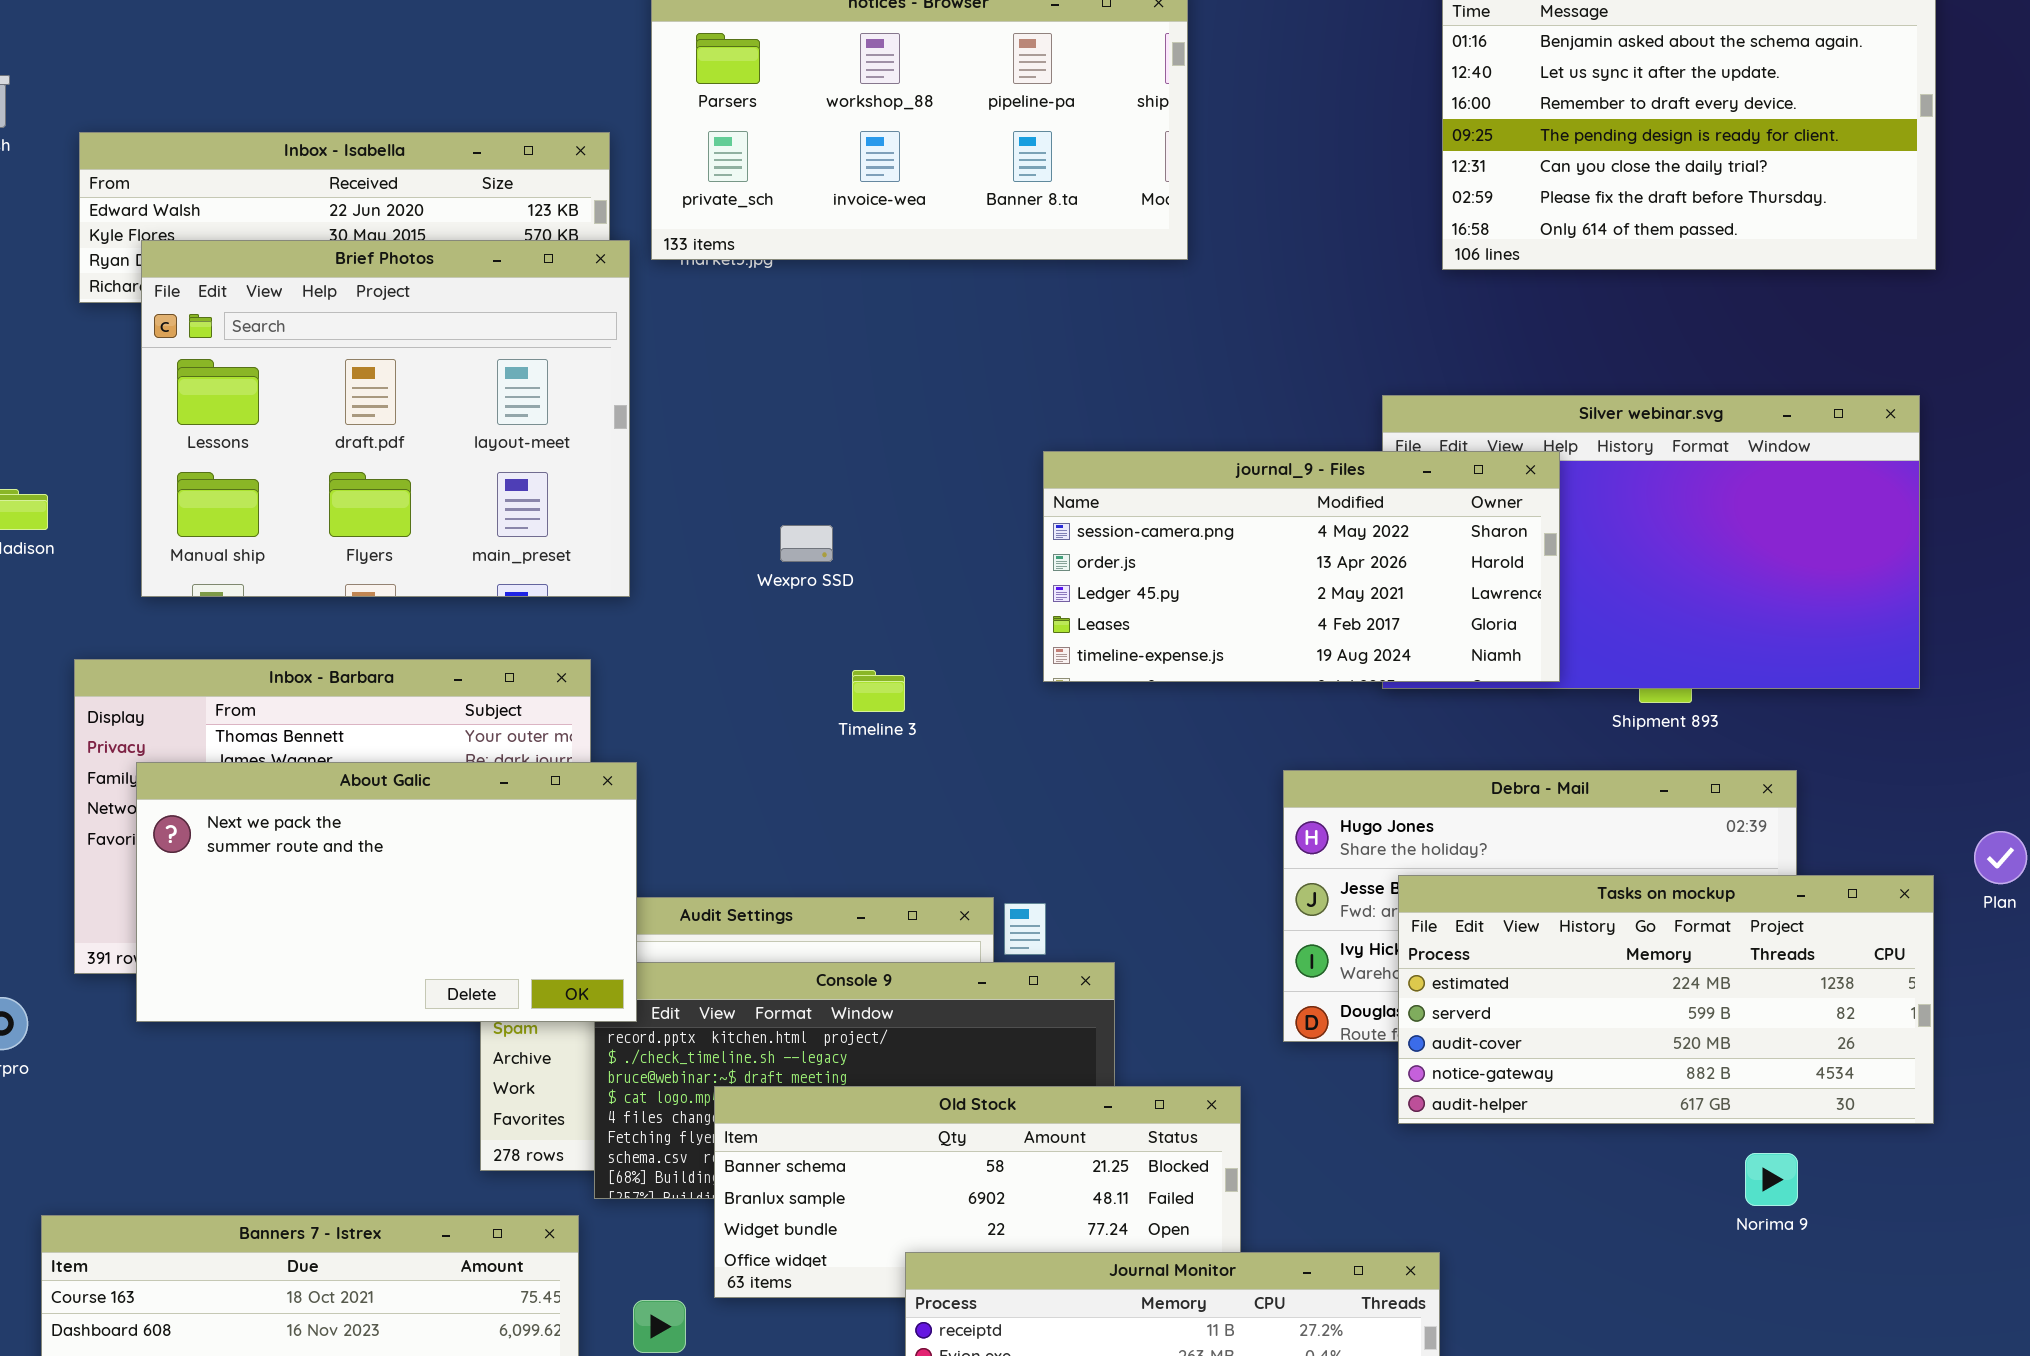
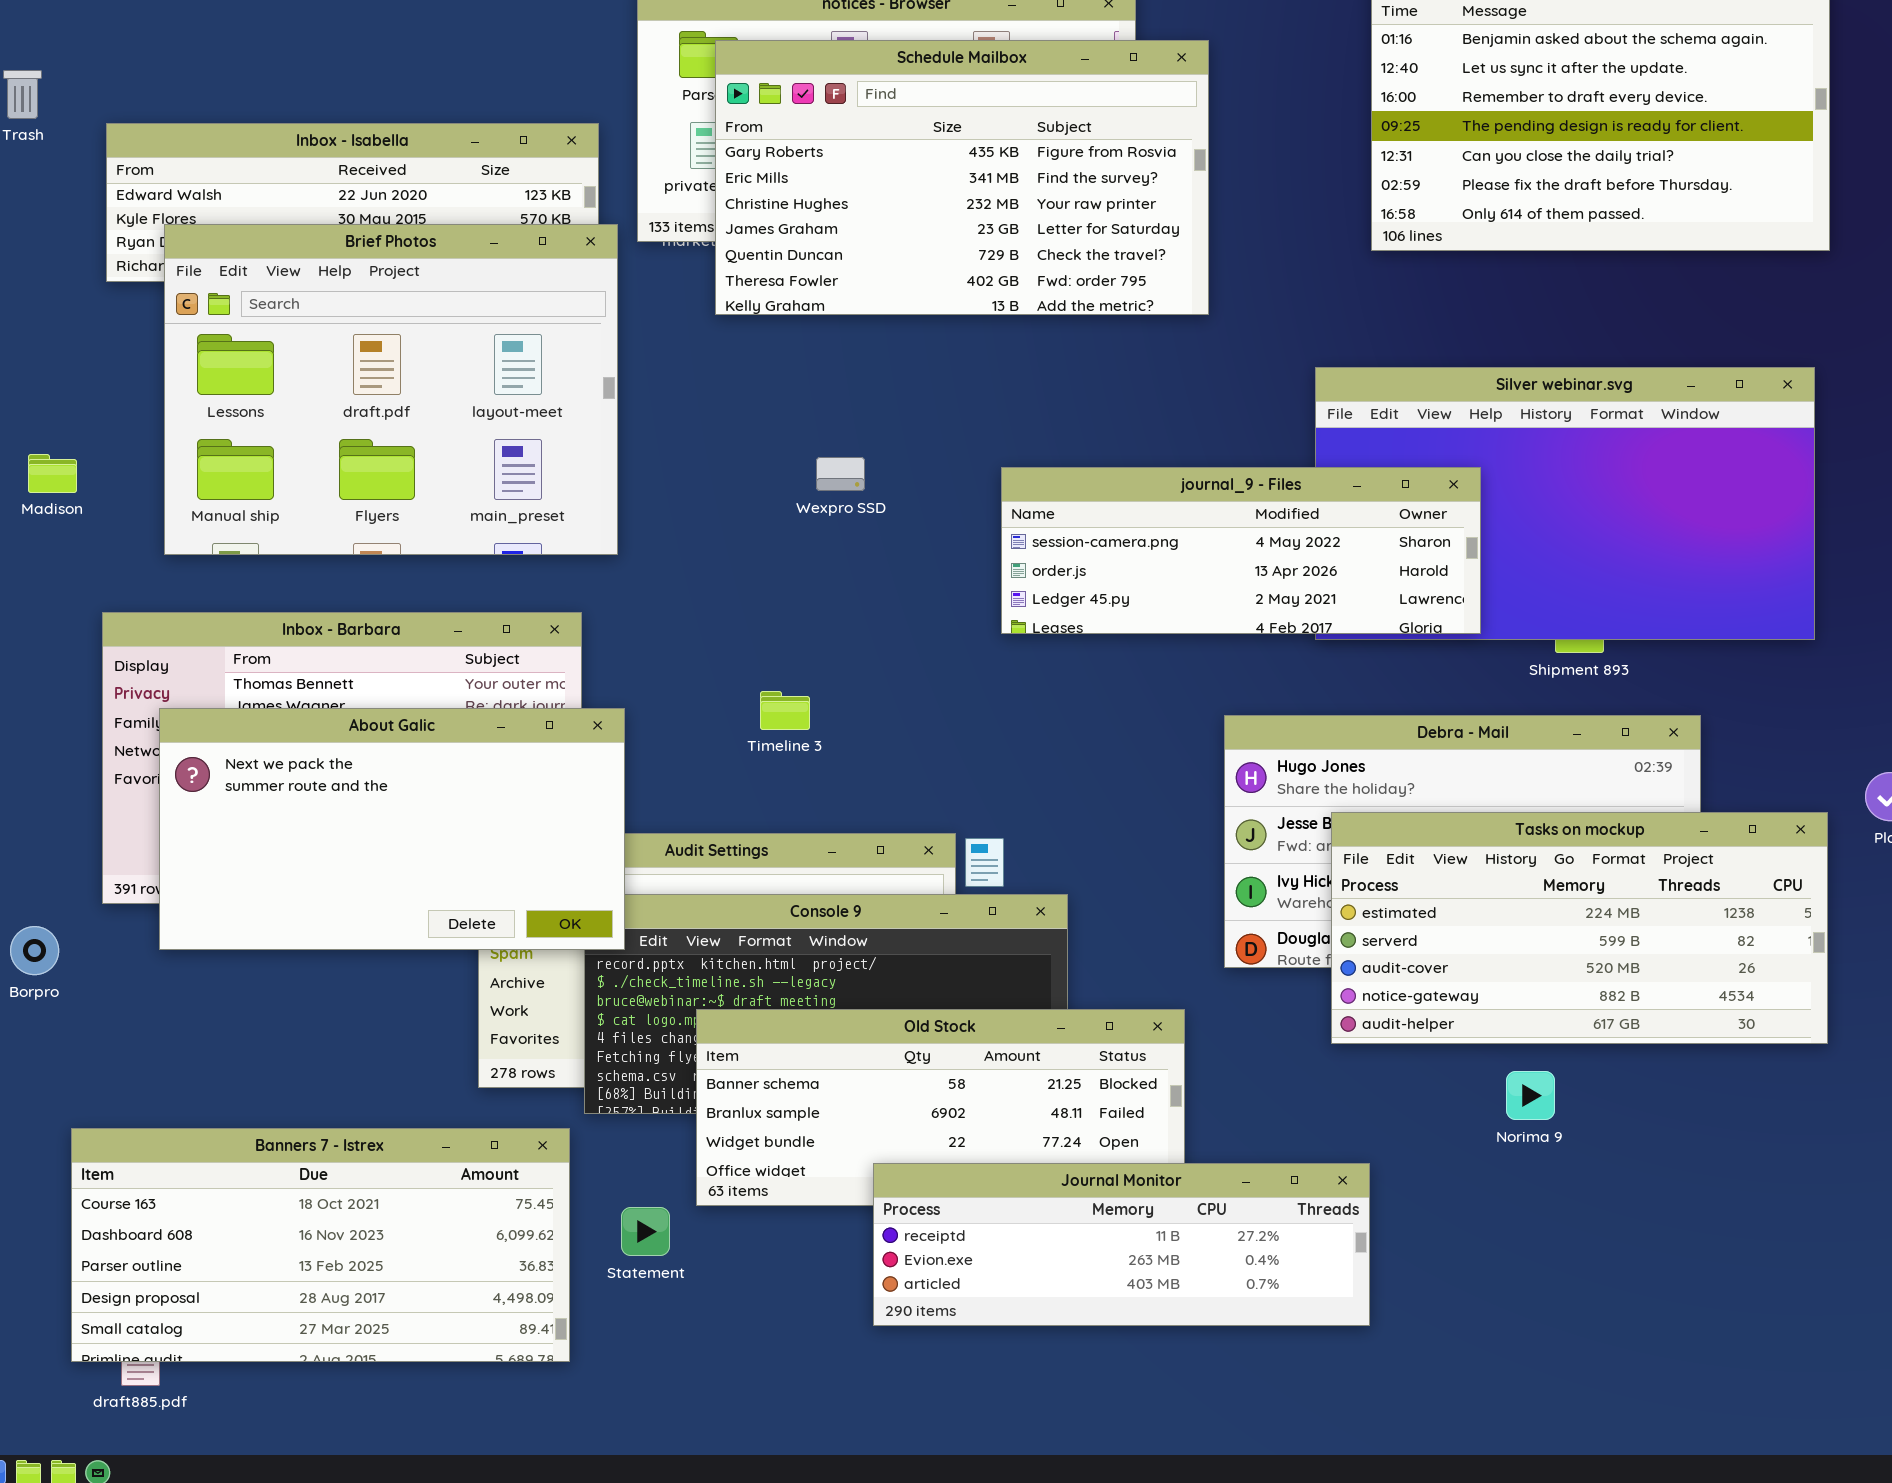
Schedule Mailbox: none -> [715,40,1209,315], opened
journal_9 - Files: [1043,451,1560,682] -> [1001,467,1481,634], resized
Wexpro SSD: [780,525,833,562] -> [816,457,865,491], moved
Timeline 3: [852,670,905,712] -> [760,691,810,730], moved
Norima 9: [1745,1153,1798,1206] -> [1506,1071,1555,1120], moved

